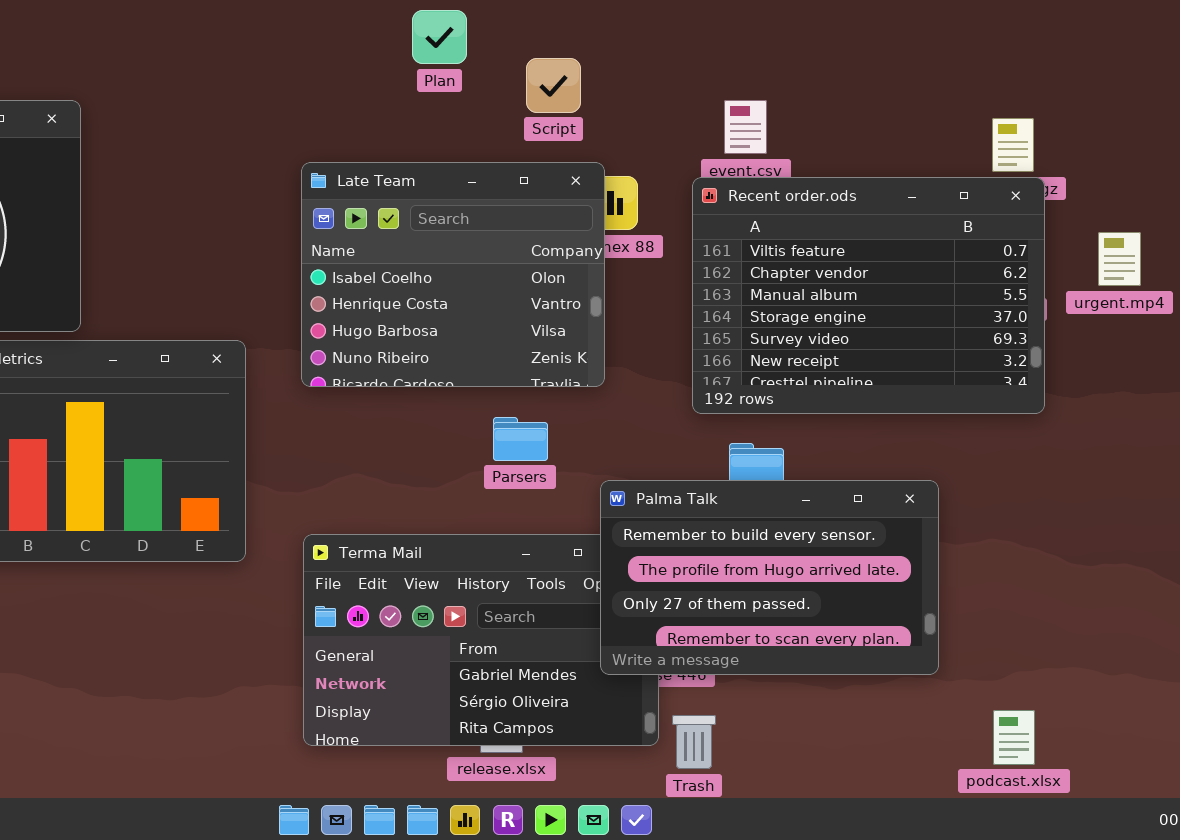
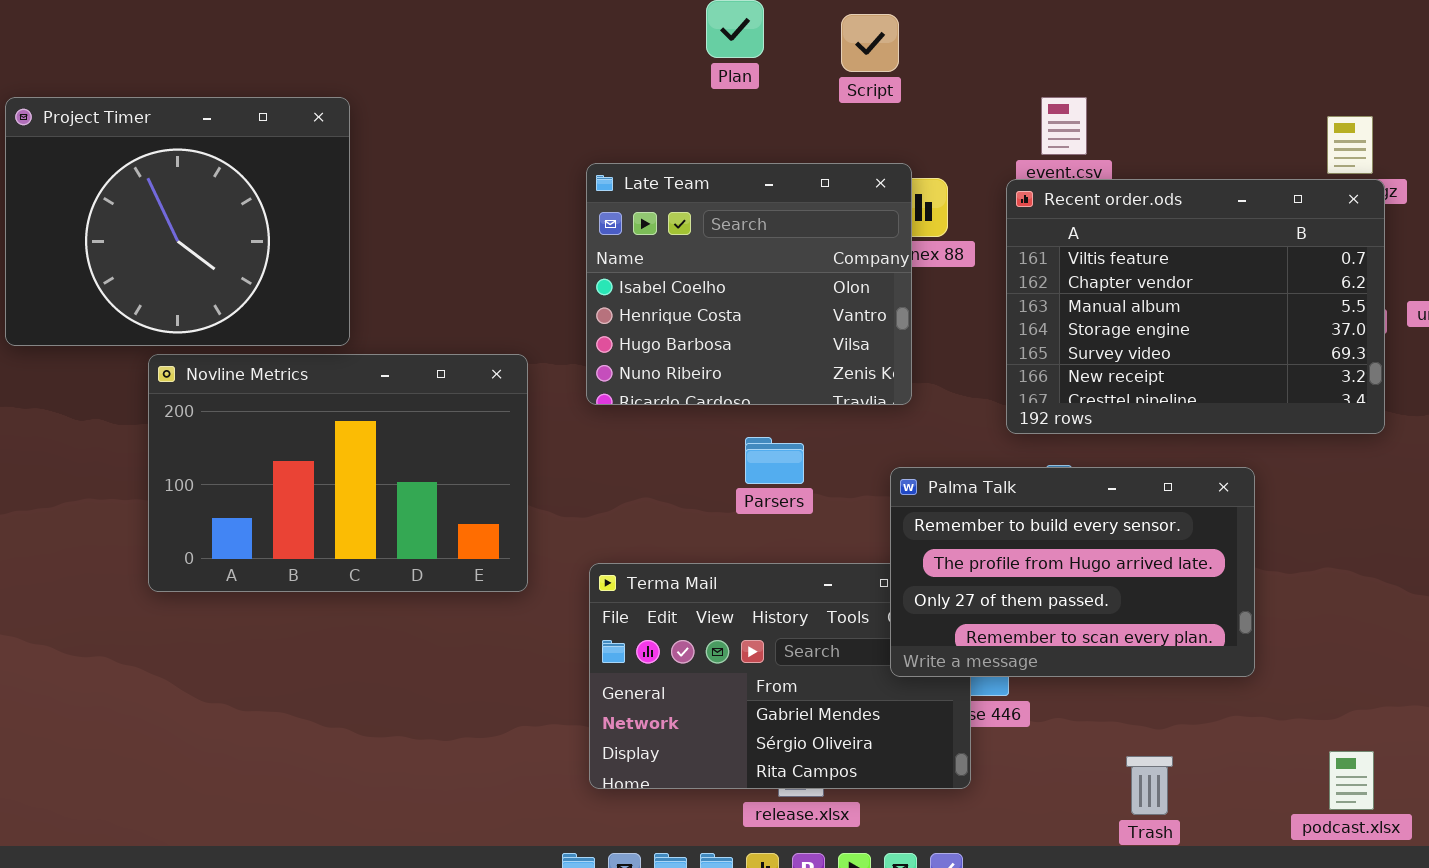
Script: [526,58,581,113] -> [841,14,899,72], moved
Parsers: [493,417,548,461] -> [745,437,804,484], moved
Palma Talk: [600,480,939,675] -> [890,467,1255,677], moved
Trash: [672,715,716,769] -> [1126,756,1173,815], moved

